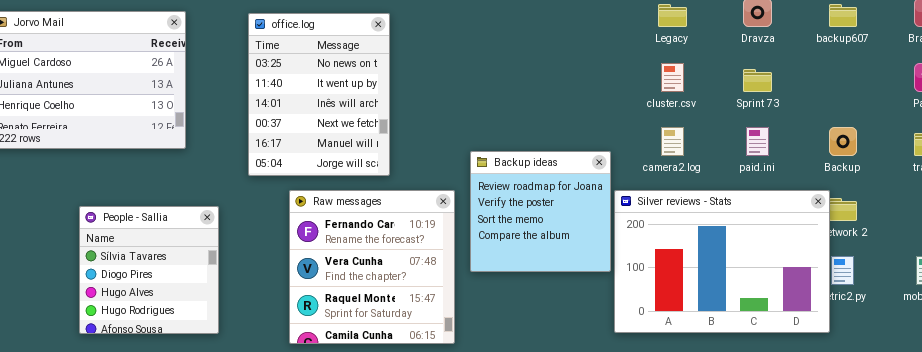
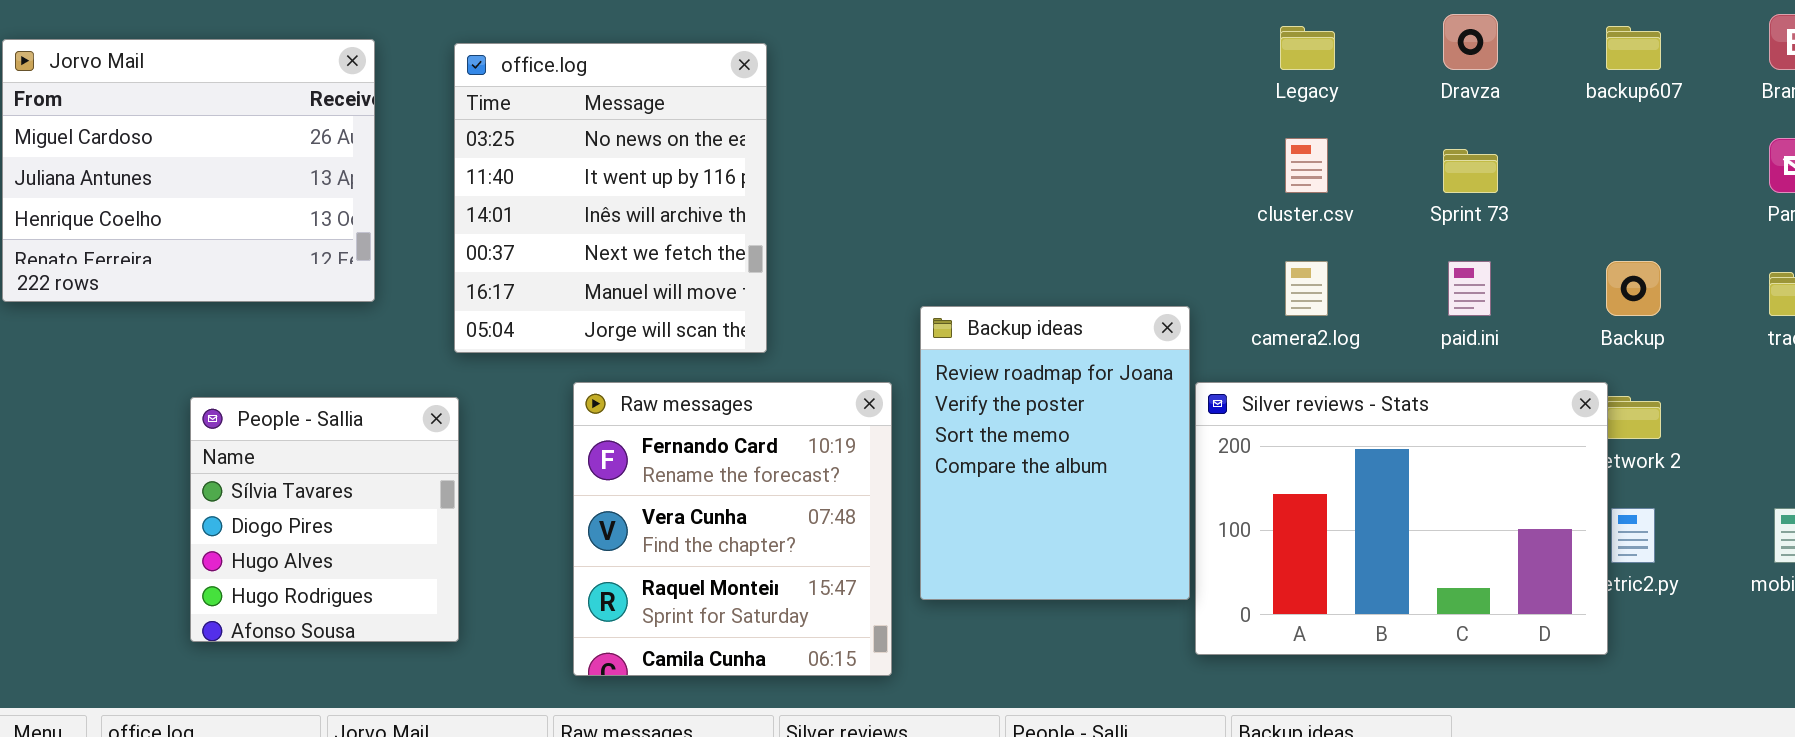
office.log: [248,13,390,176] -> [454,43,767,353], resized
Backup ideas: [470,151,611,272] -> [920,306,1190,600], resized
People - Sallia: [79,206,219,334] -> [190,397,459,642], moved

